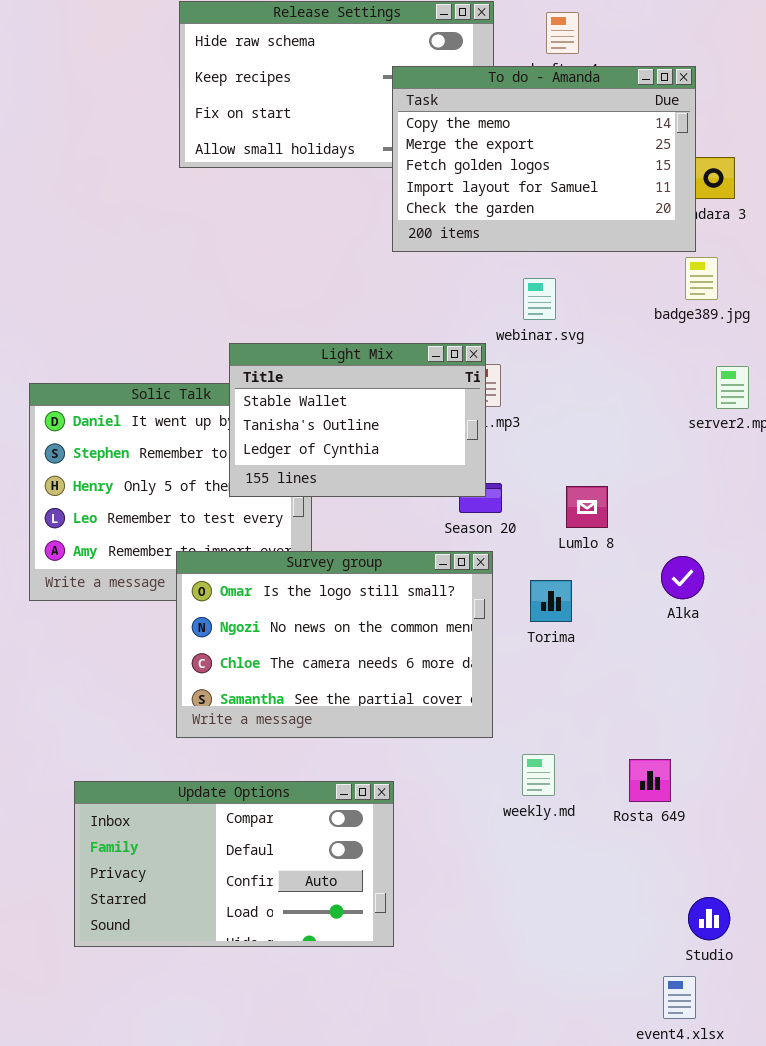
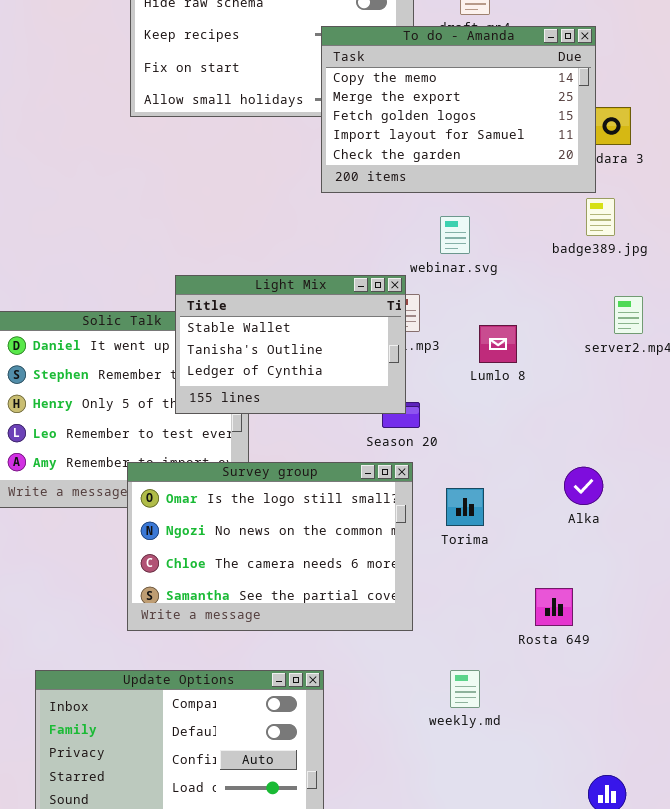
Lumlo 8: [566,486,608,528] -> [479,325,517,363], moved
weekly.md: [522,754,555,796] -> [450,670,480,708], moved
Rosta 649: [629,759,671,802] -> [535,588,573,626], moved

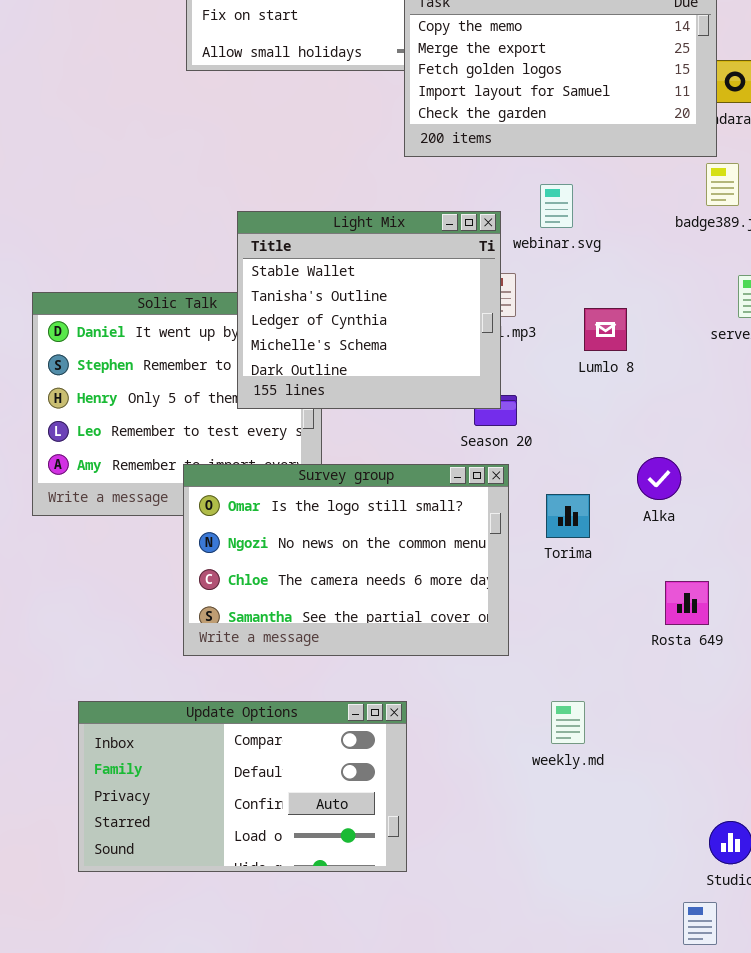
Light Mix: [175,275,406,414] -> [237,211,501,409], resized
Alka: [564,467,603,505] -> [637,457,681,500], moved
Rosta 649: [535,588,573,626] -> [665,581,709,625], moved

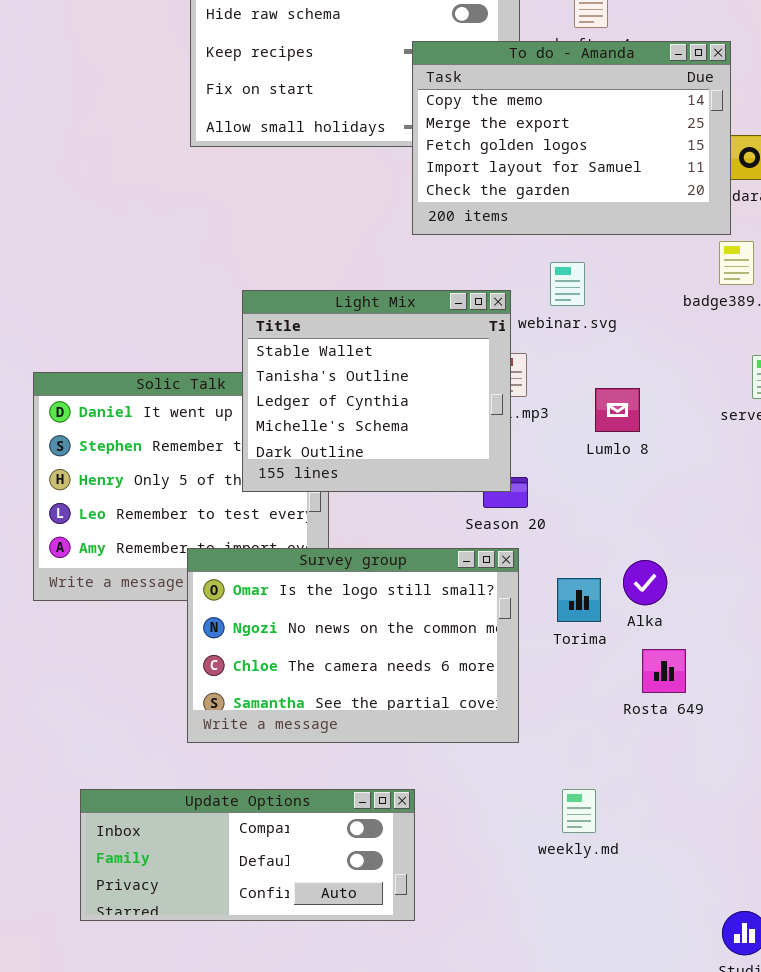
Alka: [637,457,681,500] -> [623,560,667,605], moved
Rosta 649: [665,581,709,625] -> [642,649,686,693], moved
Update Options: [78,701,407,872] -> [80,789,415,921], resized

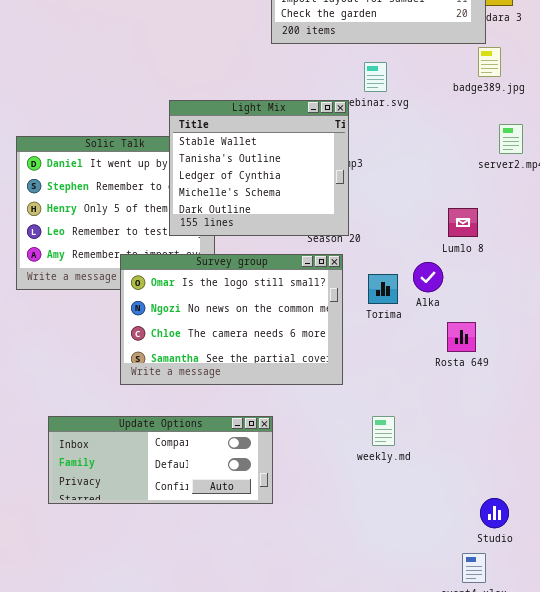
Light Mix: [242,290,511,492] -> [169,100,349,236], moved
Lumlo 8: [595,388,640,432] -> [448,208,478,237], moved
Rosta 649: [642,649,686,693] -> [447,322,476,352], moved

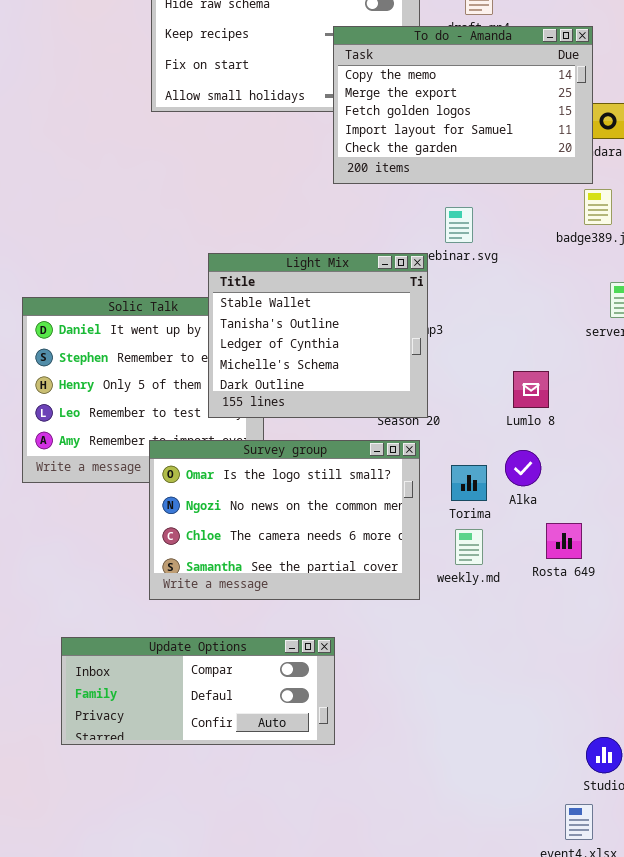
Lumlo 8: [448,208,478,237] -> [513,371,549,408], moved
weekly.md: [372,416,395,446] -> [455,529,483,565], moved

